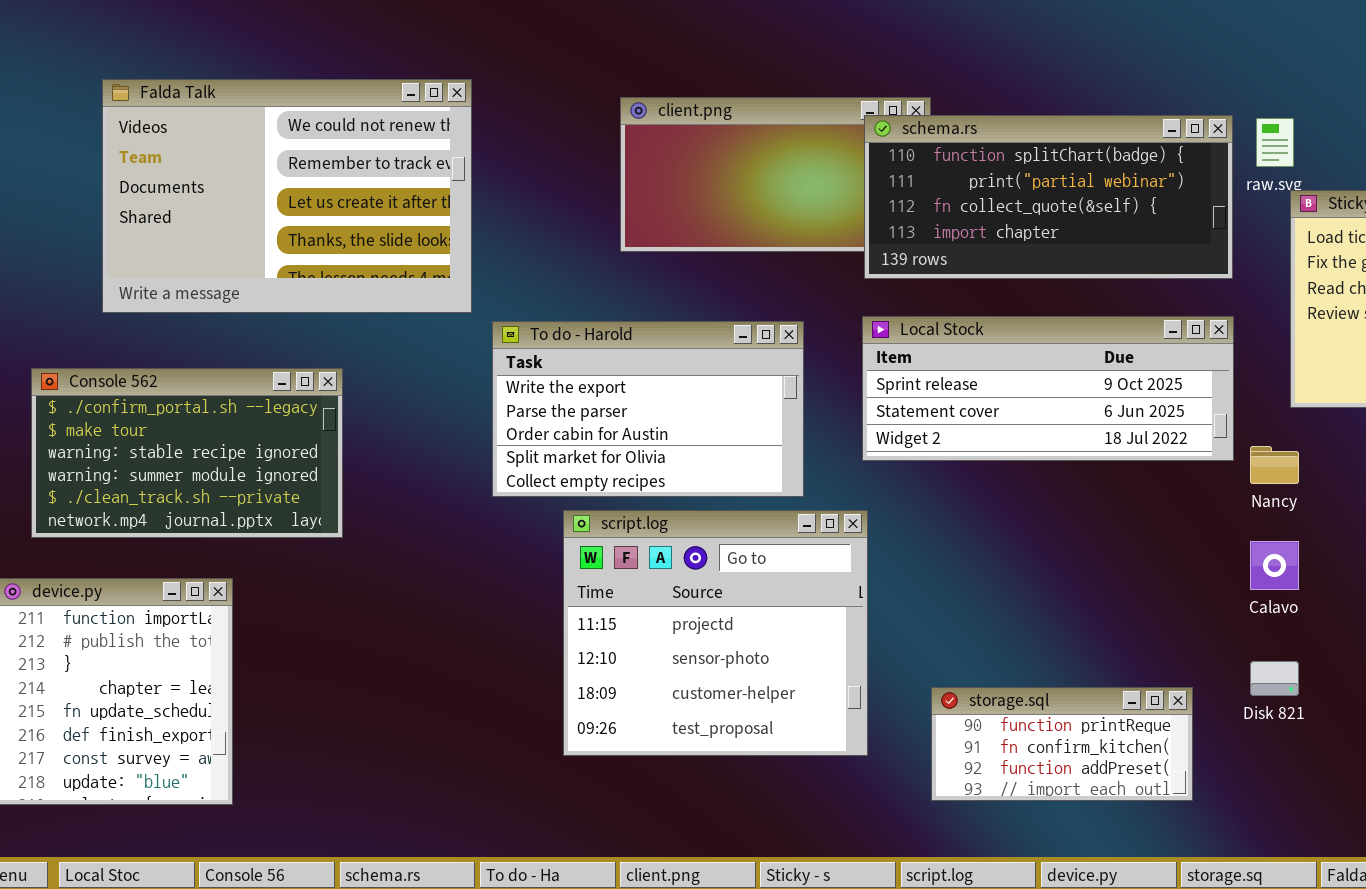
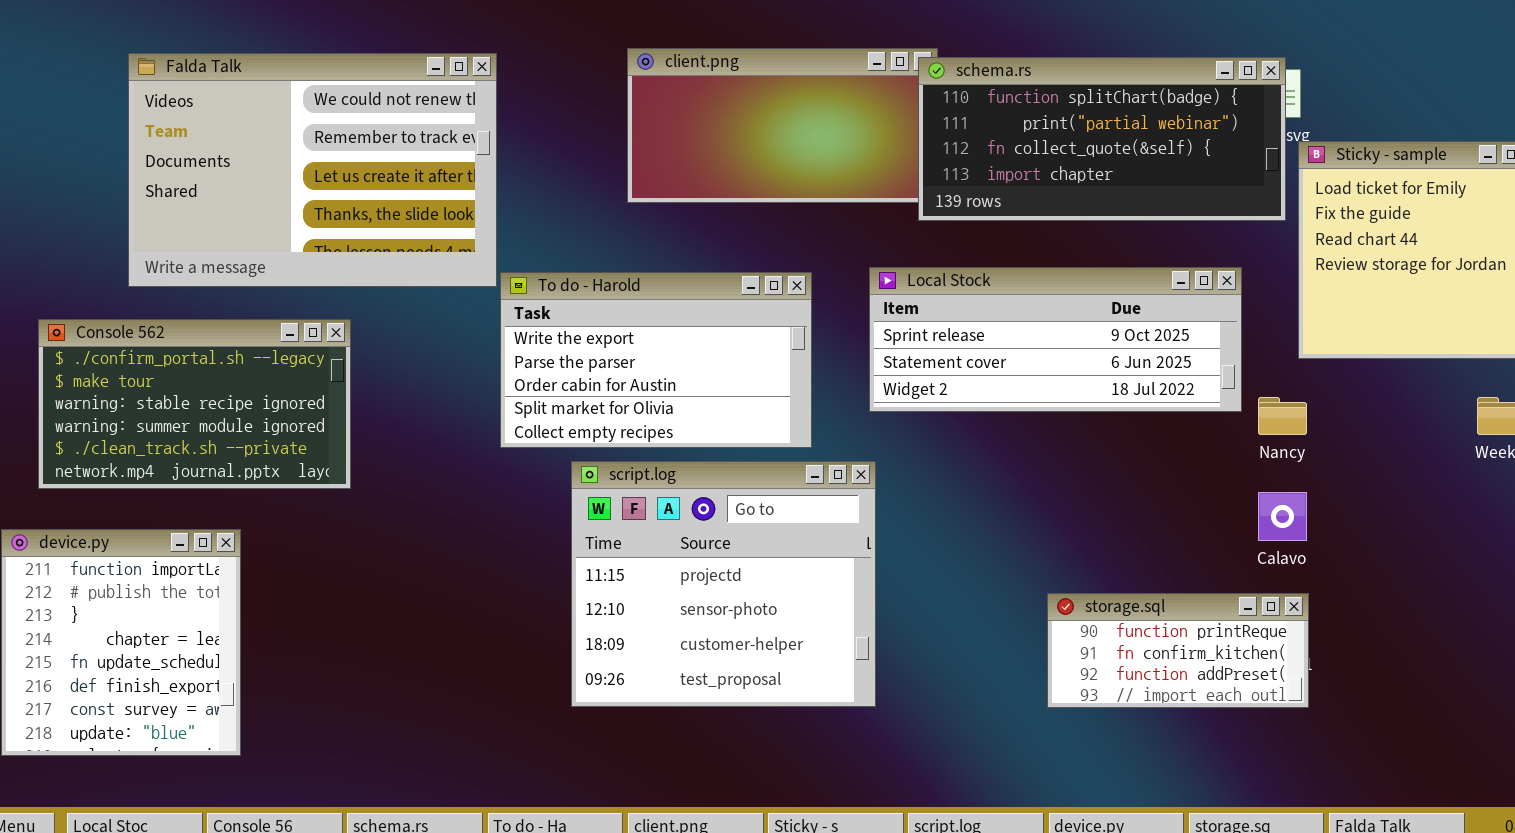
Falda Talk: [102,79,472,313] -> [128,53,497,287], moved
schema.rs: [864,115,1233,279] -> [918,57,1286,221], moved
storage.sql: [931,687,1193,801] -> [1047,593,1309,708], moved

